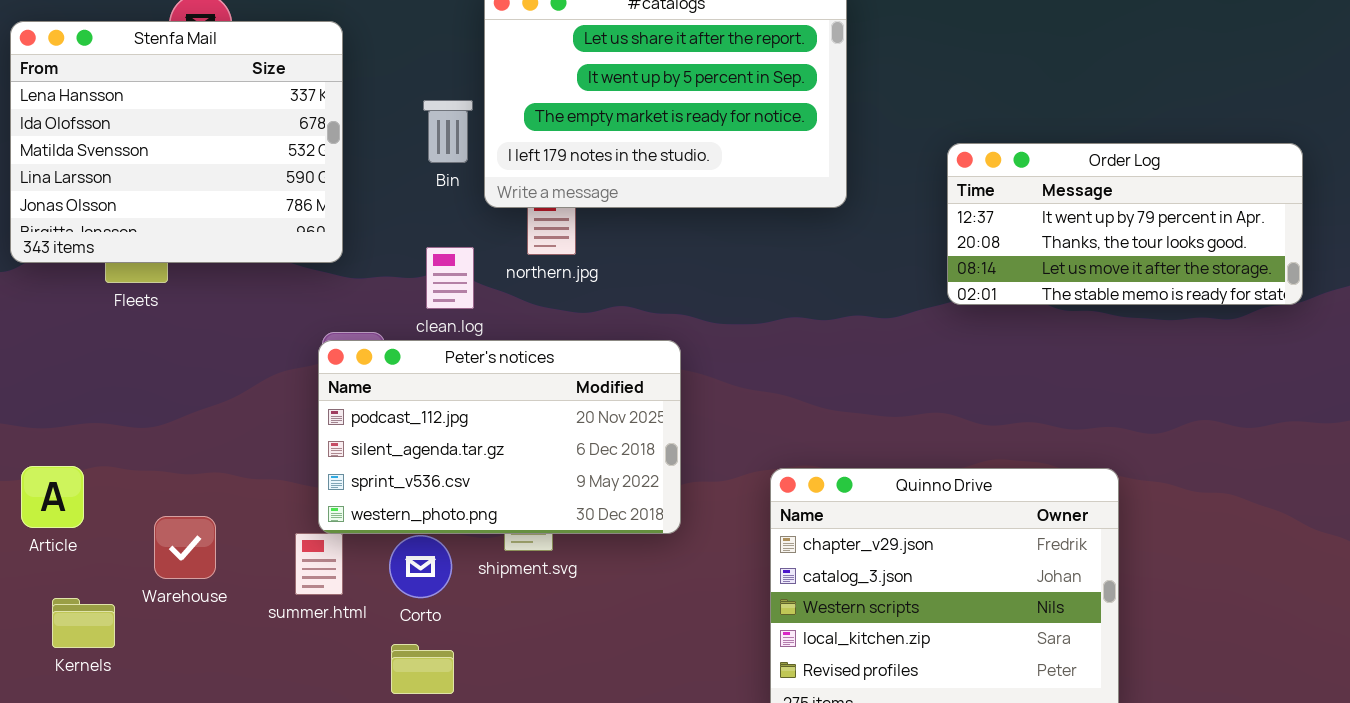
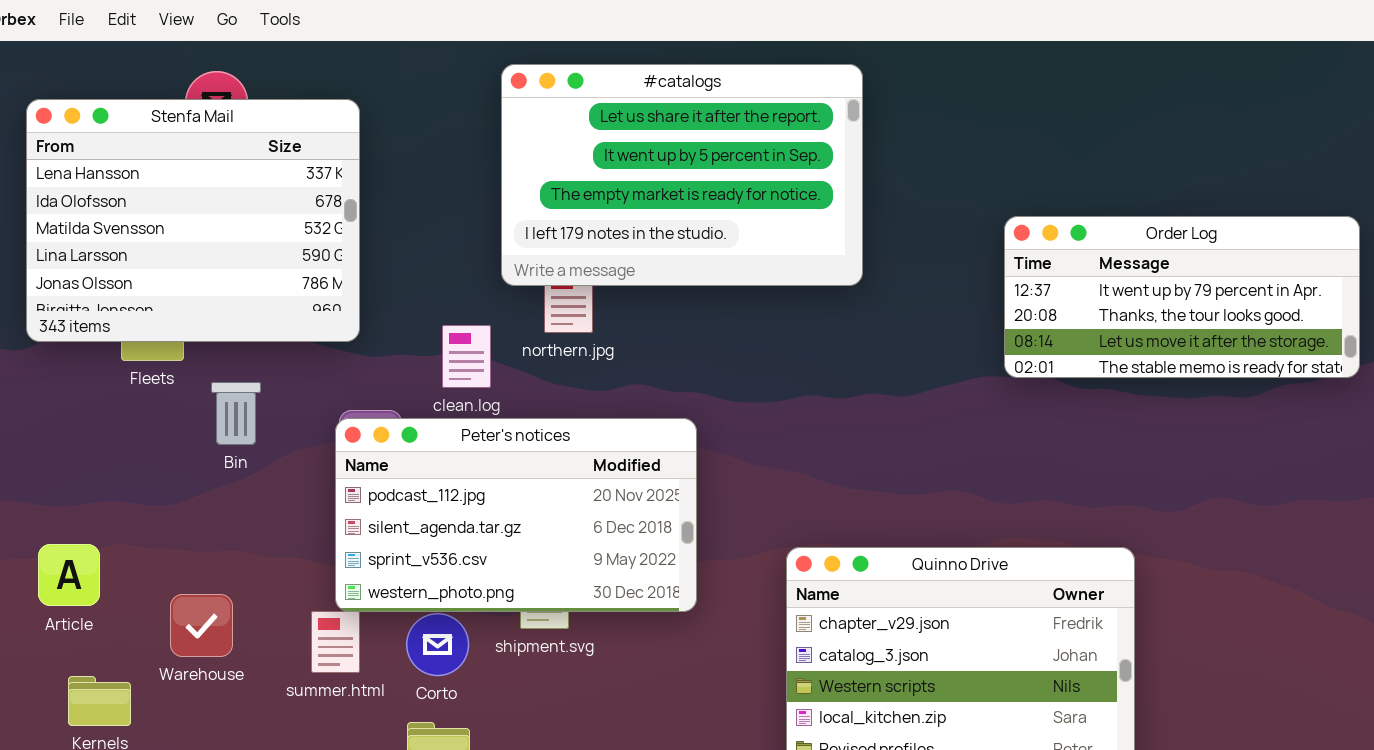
Bin: [423,100,473,163] -> [211,382,261,445], moved
Order Log: [947,143,1303,305] -> [1004,216,1360,378], moved

